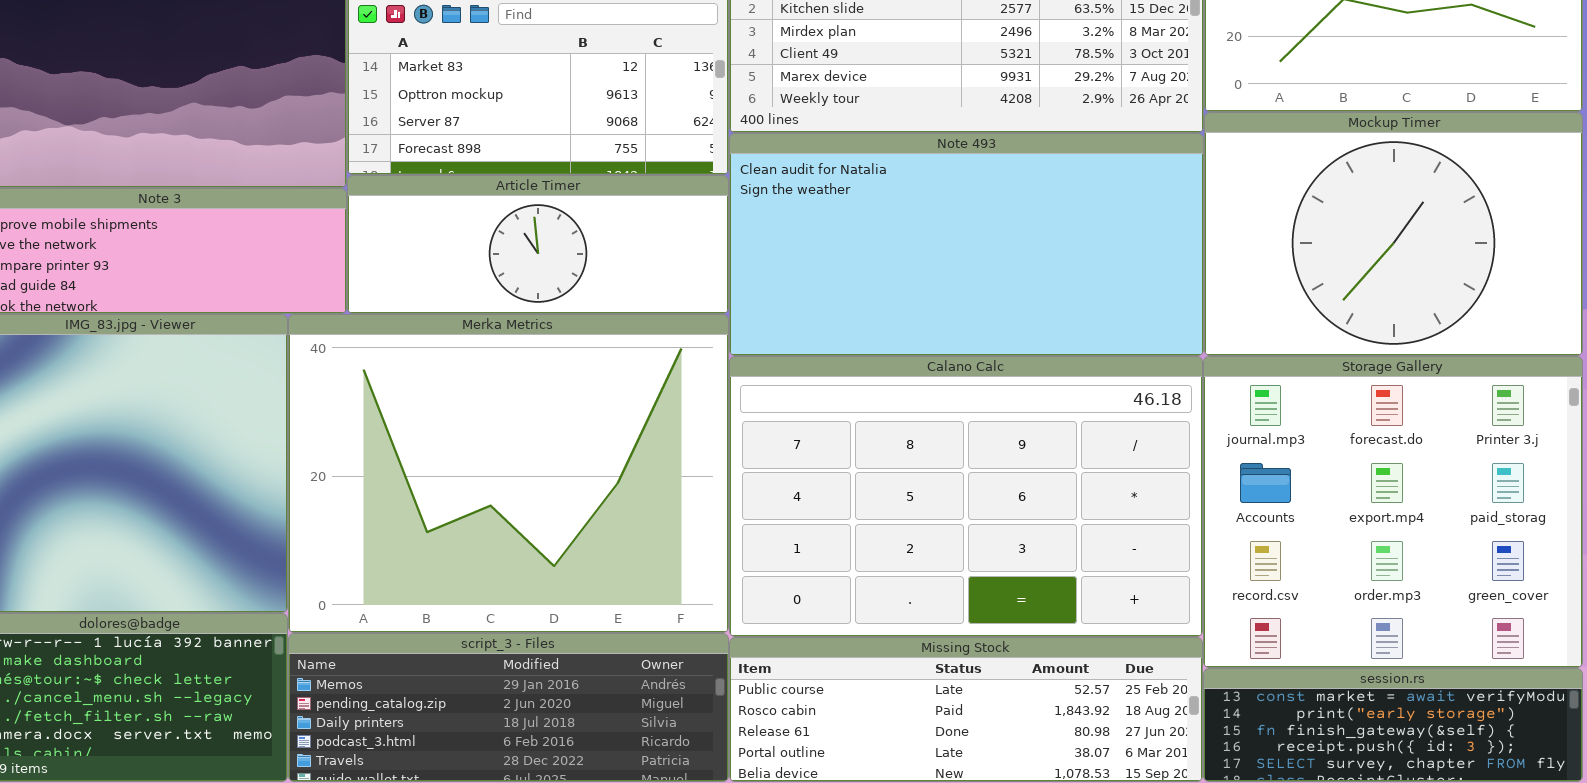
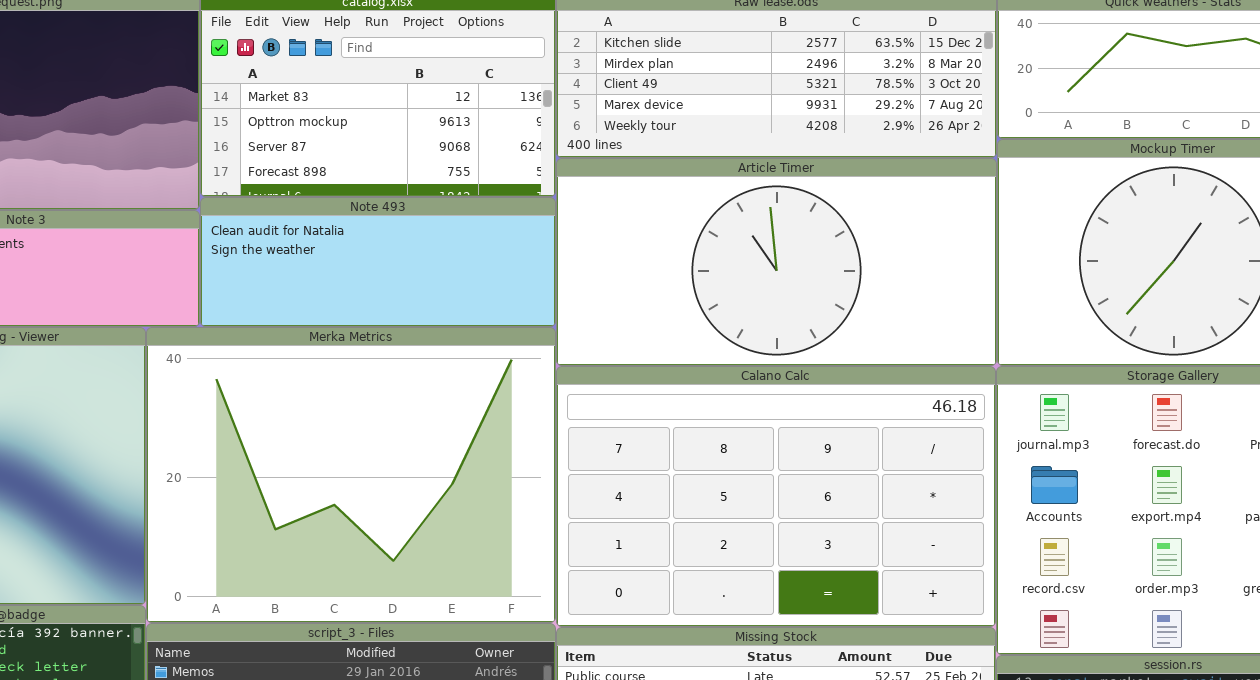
Note 493: [729,133,1204,356] -> [200,197,556,327], moved, resized
Article Timer: [347,175,729,314] -> [556,158,997,366], moved, resized

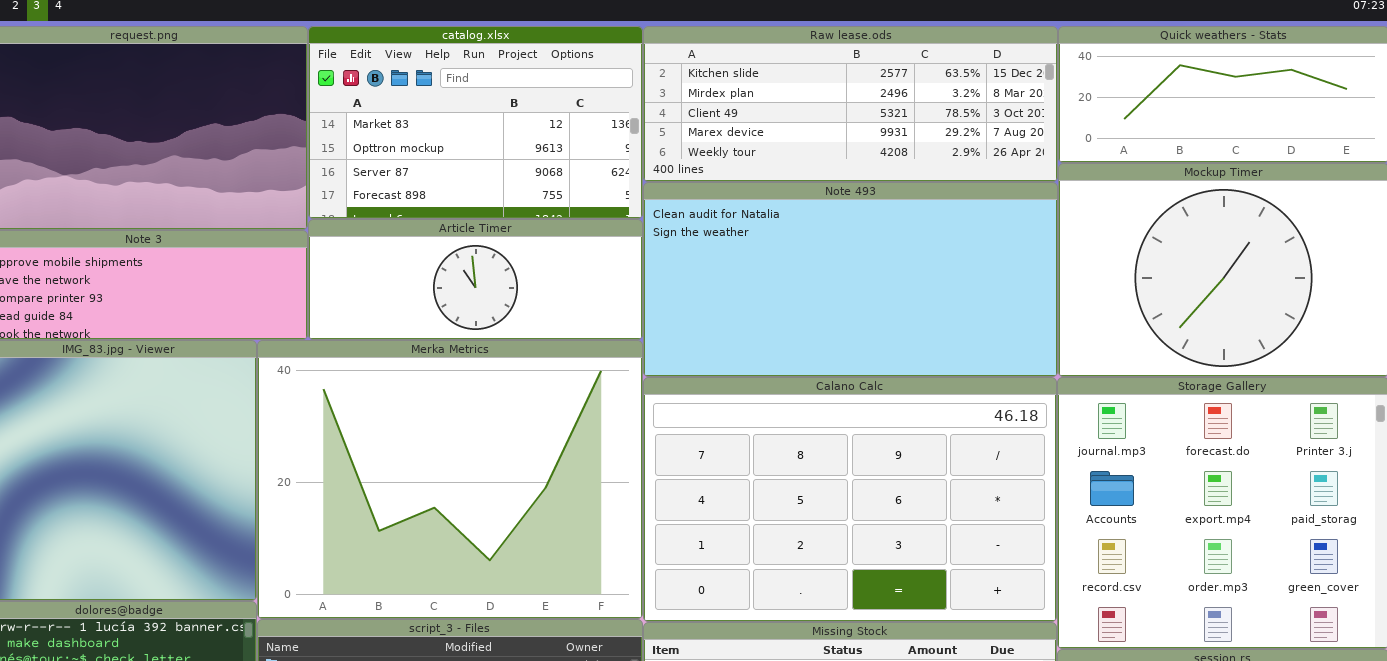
Article Timer: [556,158,997,366] -> [308,219,643,340], moved, resized
Note 493: [200,197,556,327] -> [643,182,1058,377], moved, resized

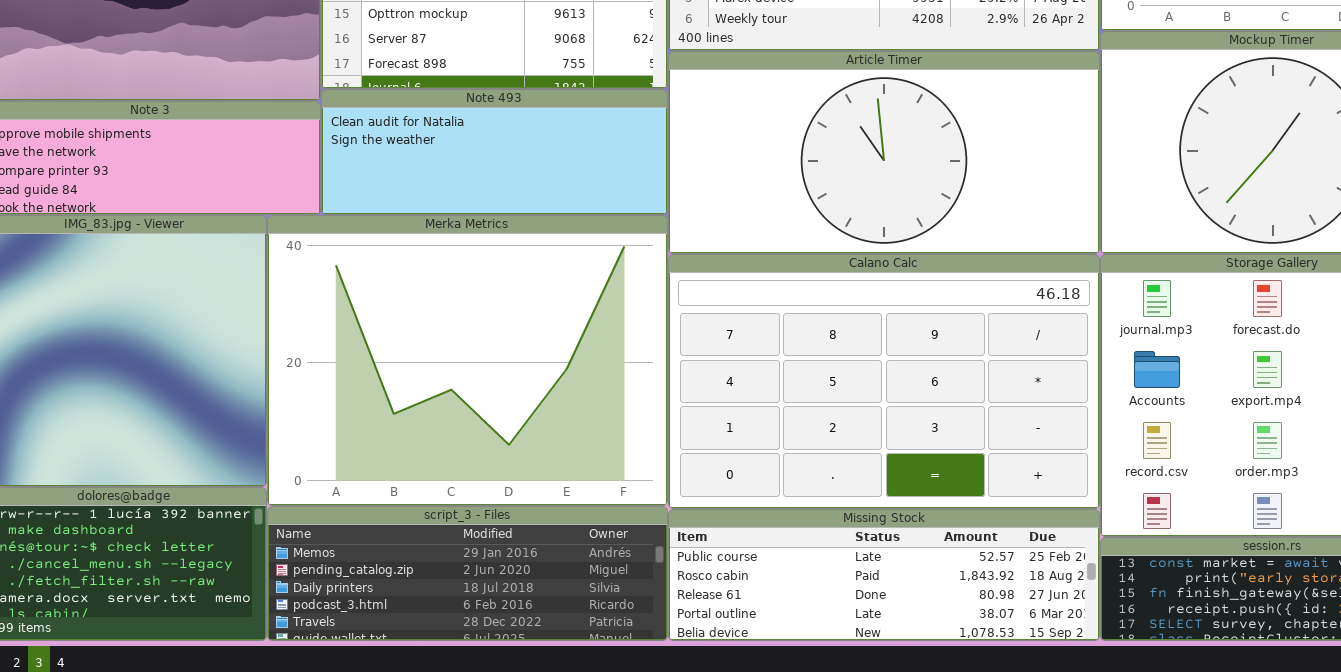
Note 493: [643,182,1058,377] -> [321,89,668,215], moved, resized
Article Timer: [308,219,643,340] -> [668,51,1100,254], moved, resized

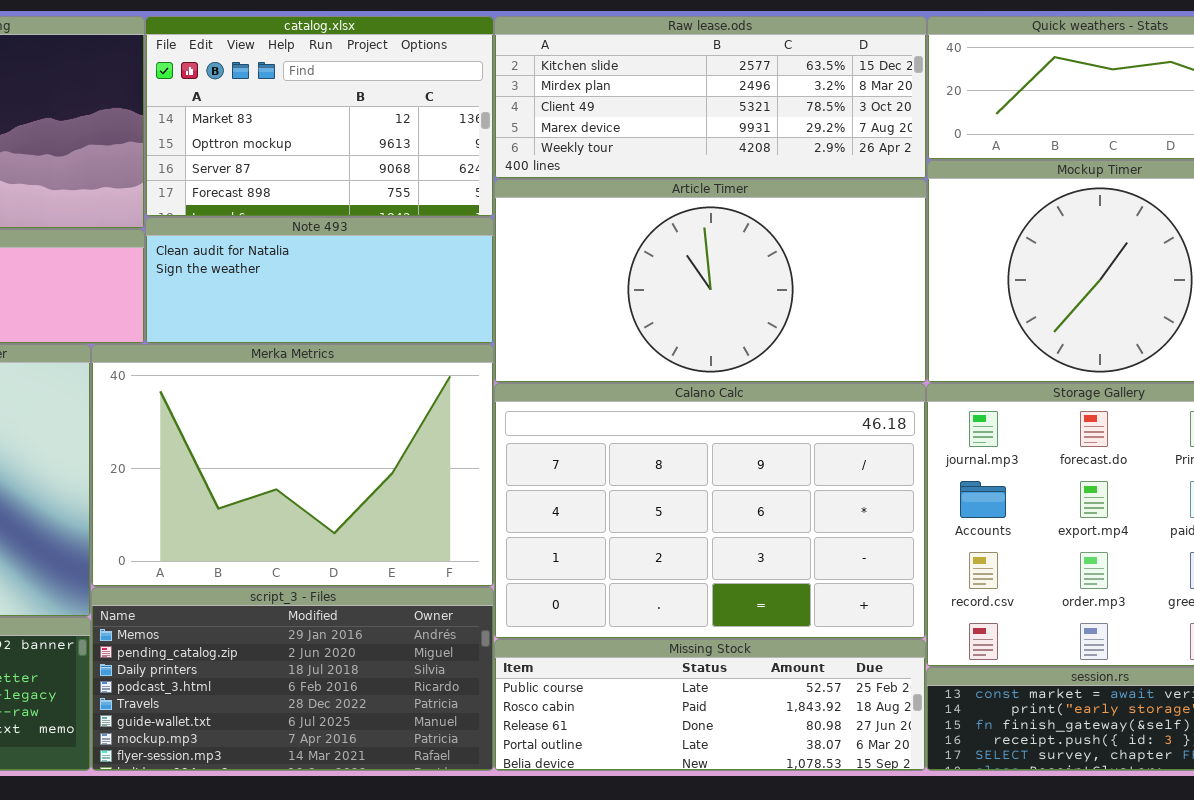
Merka Metrics: [267,215,668,506] -> [91,344,494,587], resized
script_3 - Files: [267,506,668,641] -> [91,587,494,771], resized

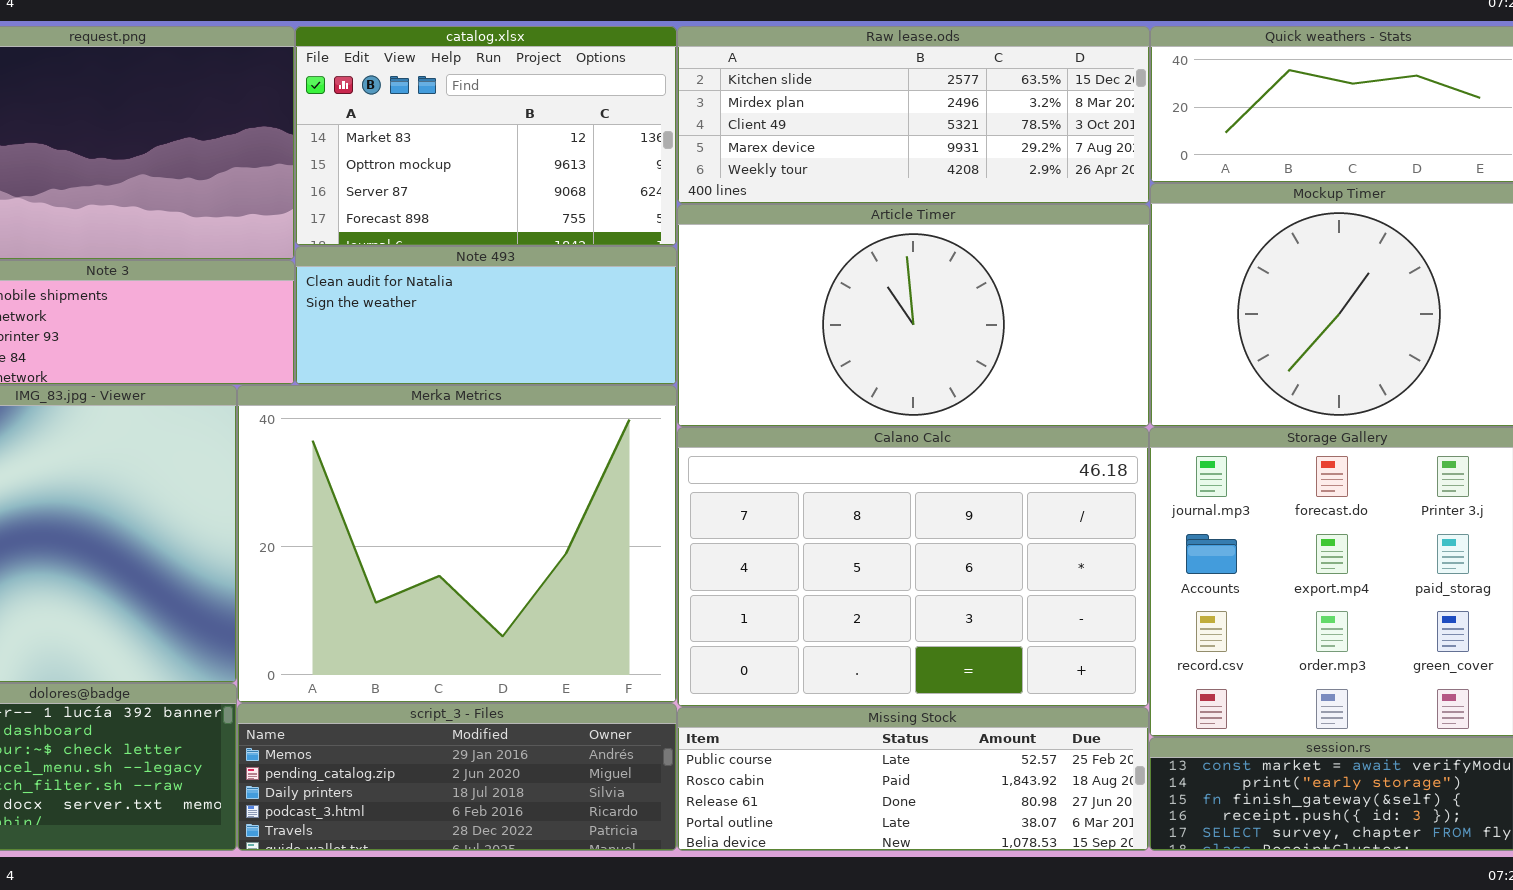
Merka Metrics: [91,344,494,587] -> [237,385,677,703], resized
script_3 - Files: [91,587,494,771] -> [237,703,677,851], resized

